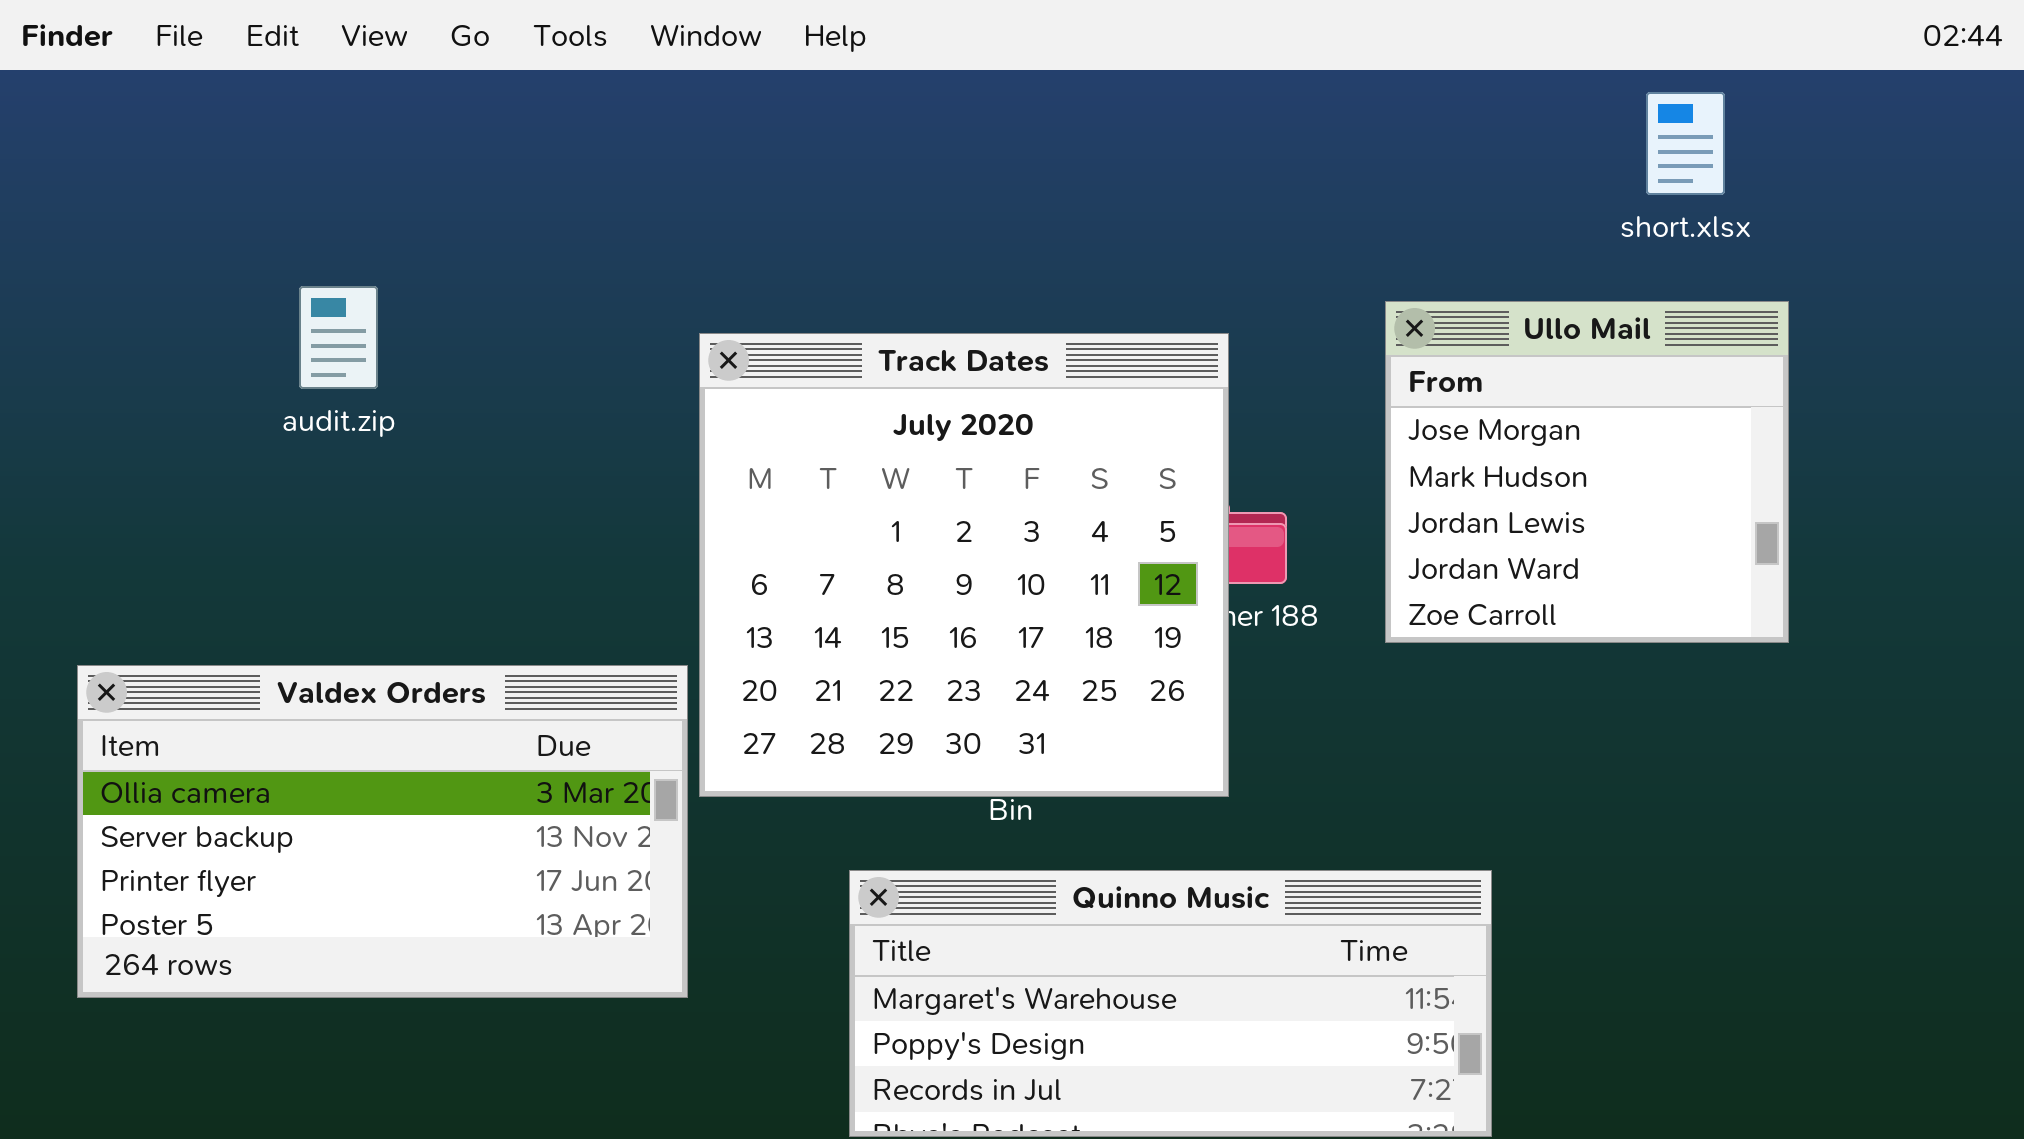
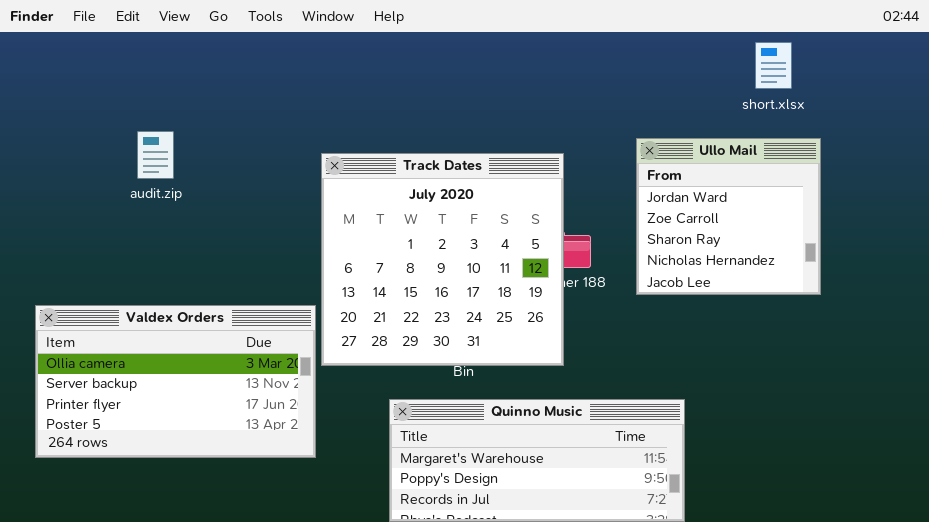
Ullo Mail: [1385,301,1789,643] -> [636,138,821,295], scrolled down 3 rows

